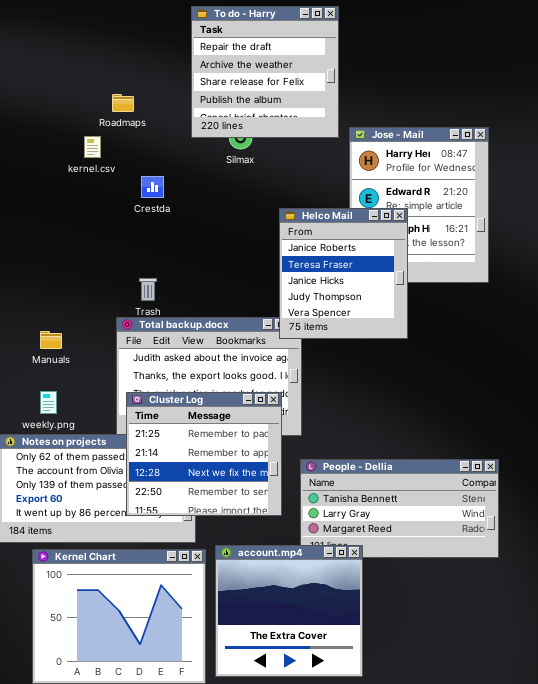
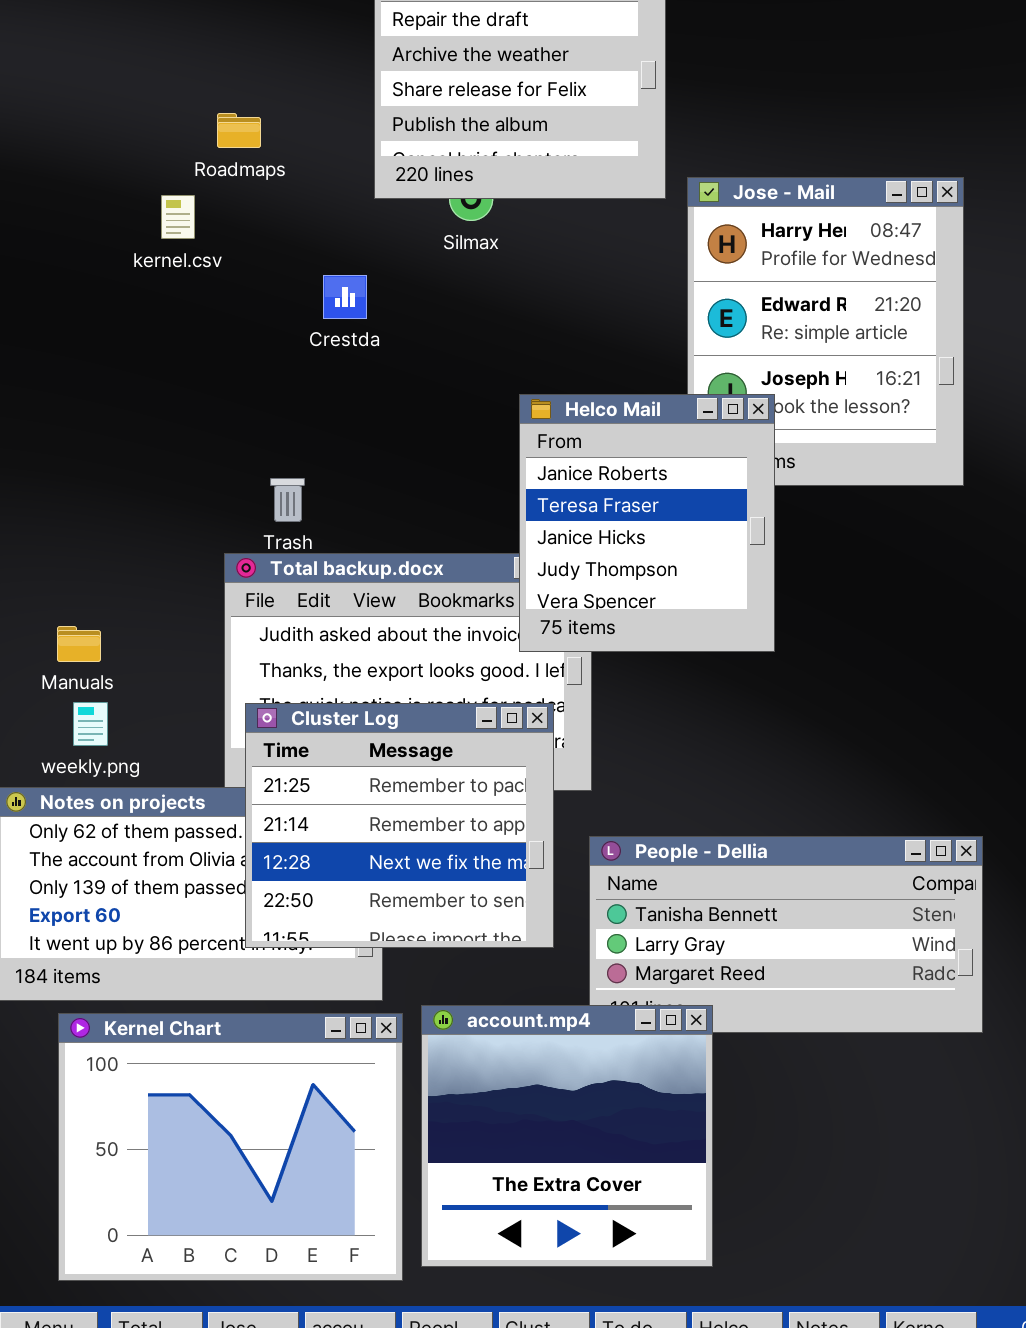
Crestda: [141,176,164,198] -> [323,275,367,319], moved
Helco Mail: [279,208,408,339] -> [519,394,775,652], moved
Manuals: [40,331,62,349] -> [57,626,101,662], moved

